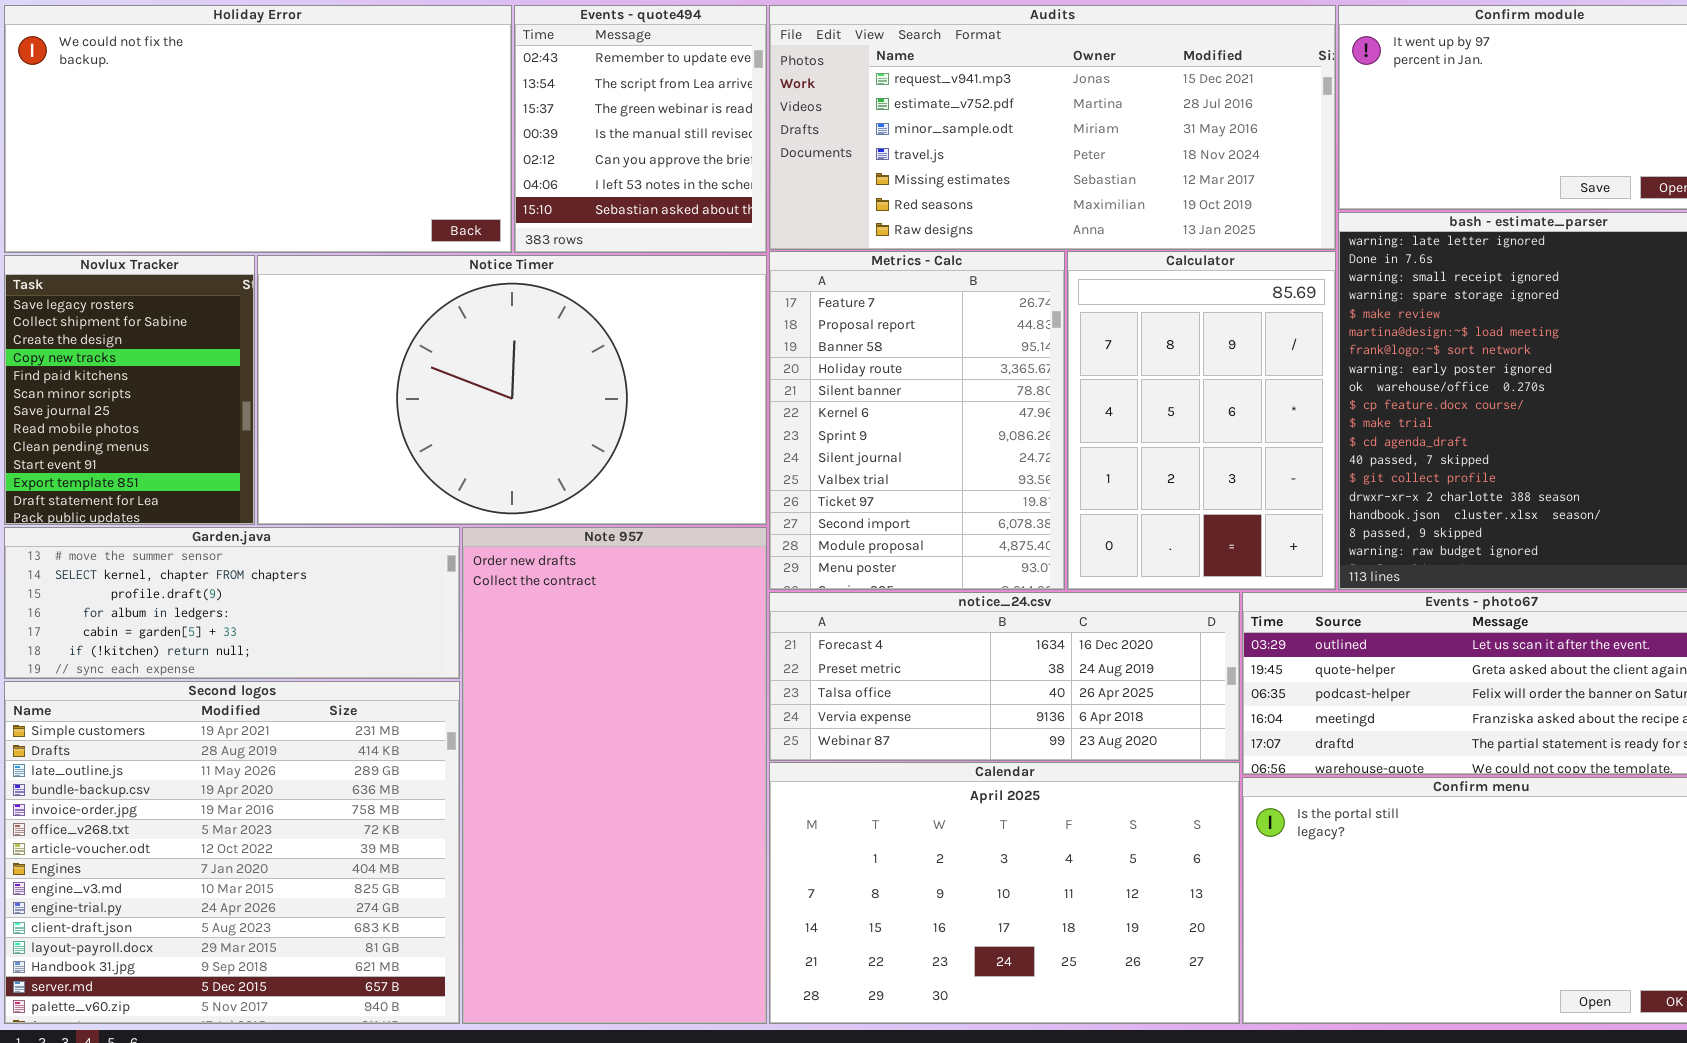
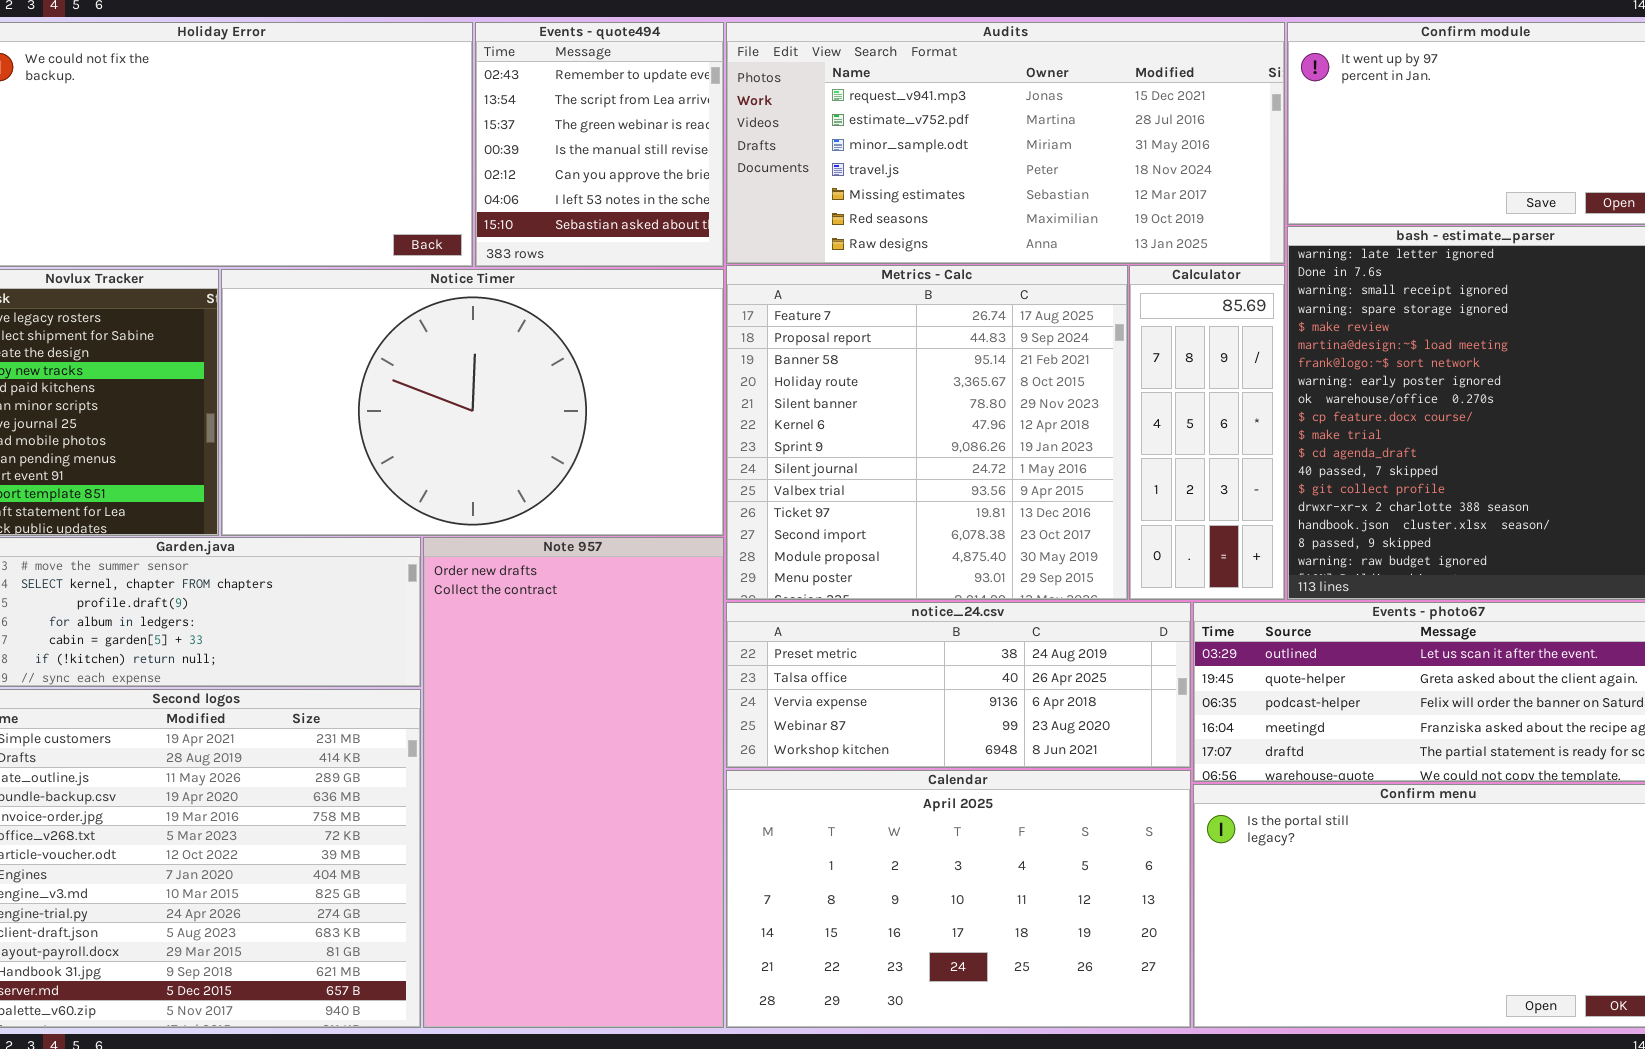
Metrics - Calc: [769,251,1065,590] -> [726,265,1128,600], resized
Calculator: [1067,251,1336,590] -> [1129,265,1285,600], resized
notice_24.csv: [769,592,1240,761] -> [726,602,1191,768], scrolled down 1 row

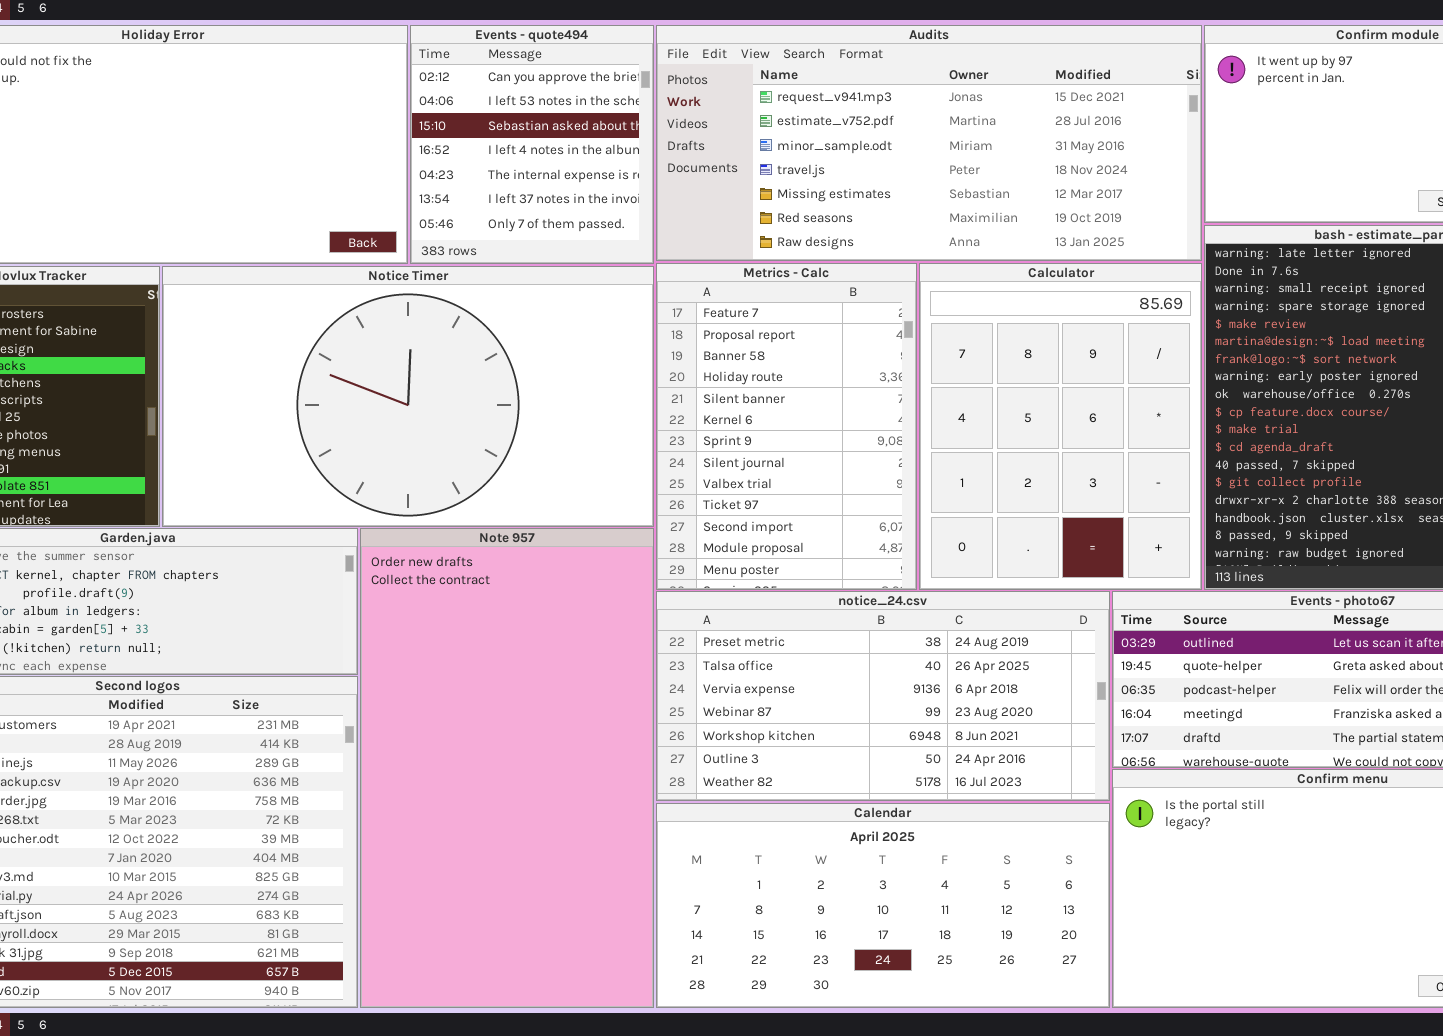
Events - quote494: [475,22,724,267] -> [410,25,654,264], scrolled down 4 rows
Metrics - Calc: [726,265,1128,600] -> [656,263,917,590], resized
Calculator: [1129,265,1285,600] -> [919,263,1202,590], resized
notice_24.csv: [726,602,1191,768] -> [656,591,1110,801], resized
Calendar: [726,770,1191,1028] -> [656,803,1110,1008], resized

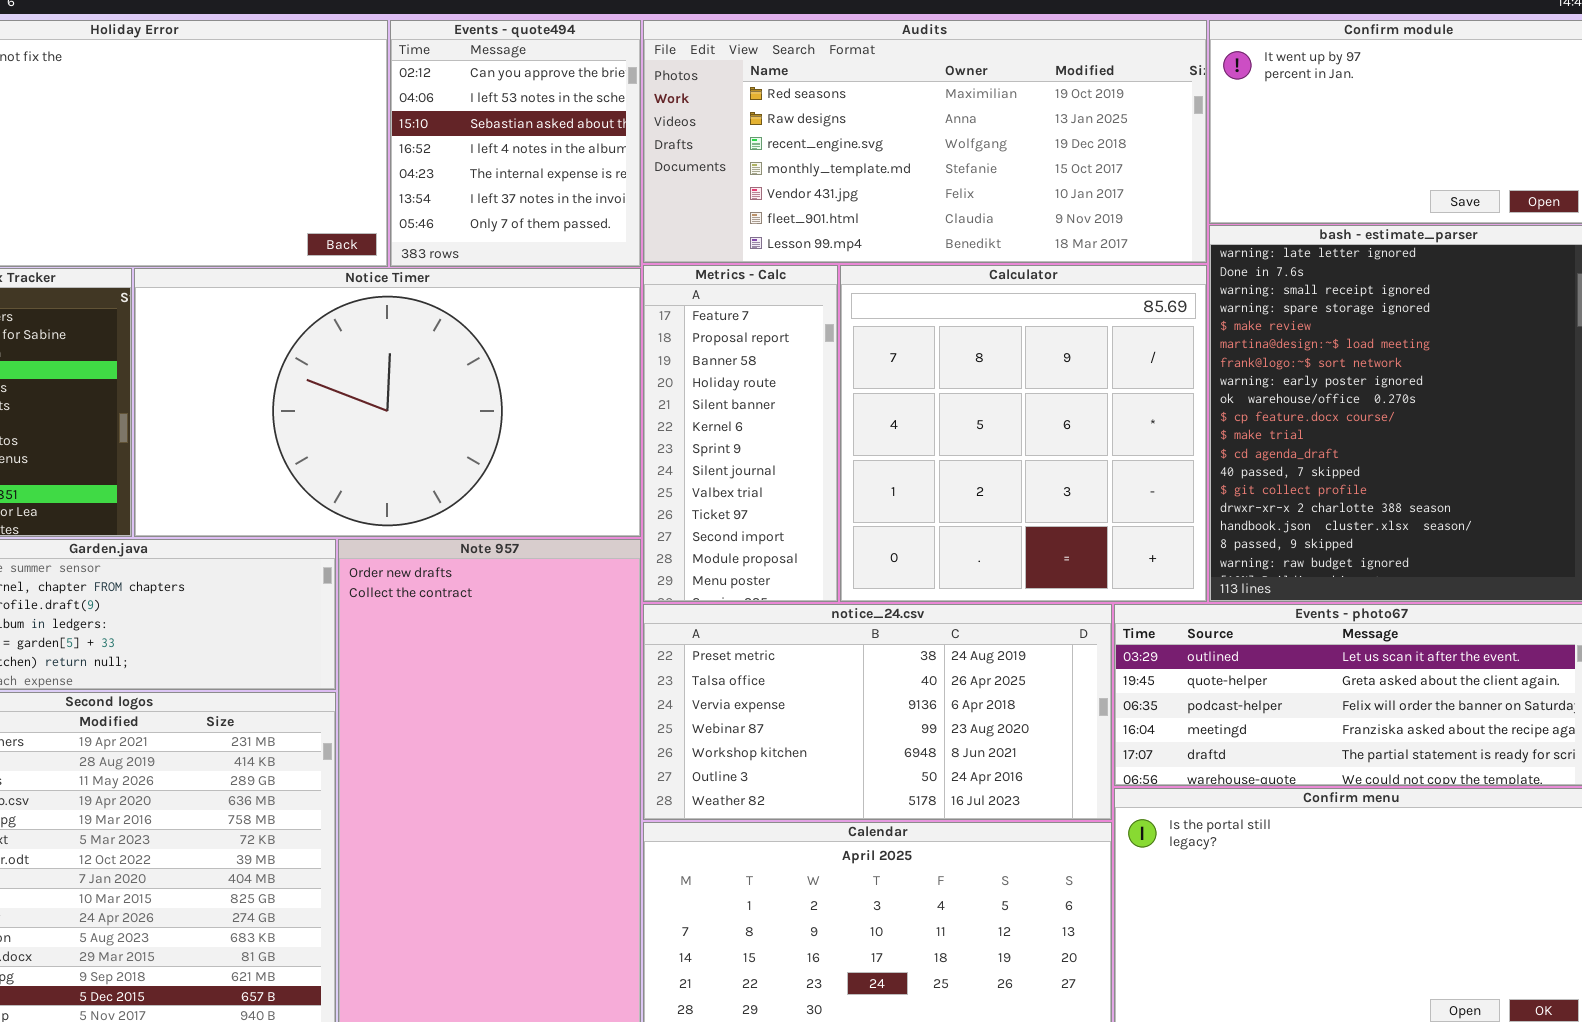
Audits: [656,25,1202,261] -> [643,20,1207,263], scrolled down 5 rows
Metrics - Calc: [656,263,917,590] -> [643,265,838,602], resized
Calculator: [919,263,1202,590] -> [840,265,1207,602], resized

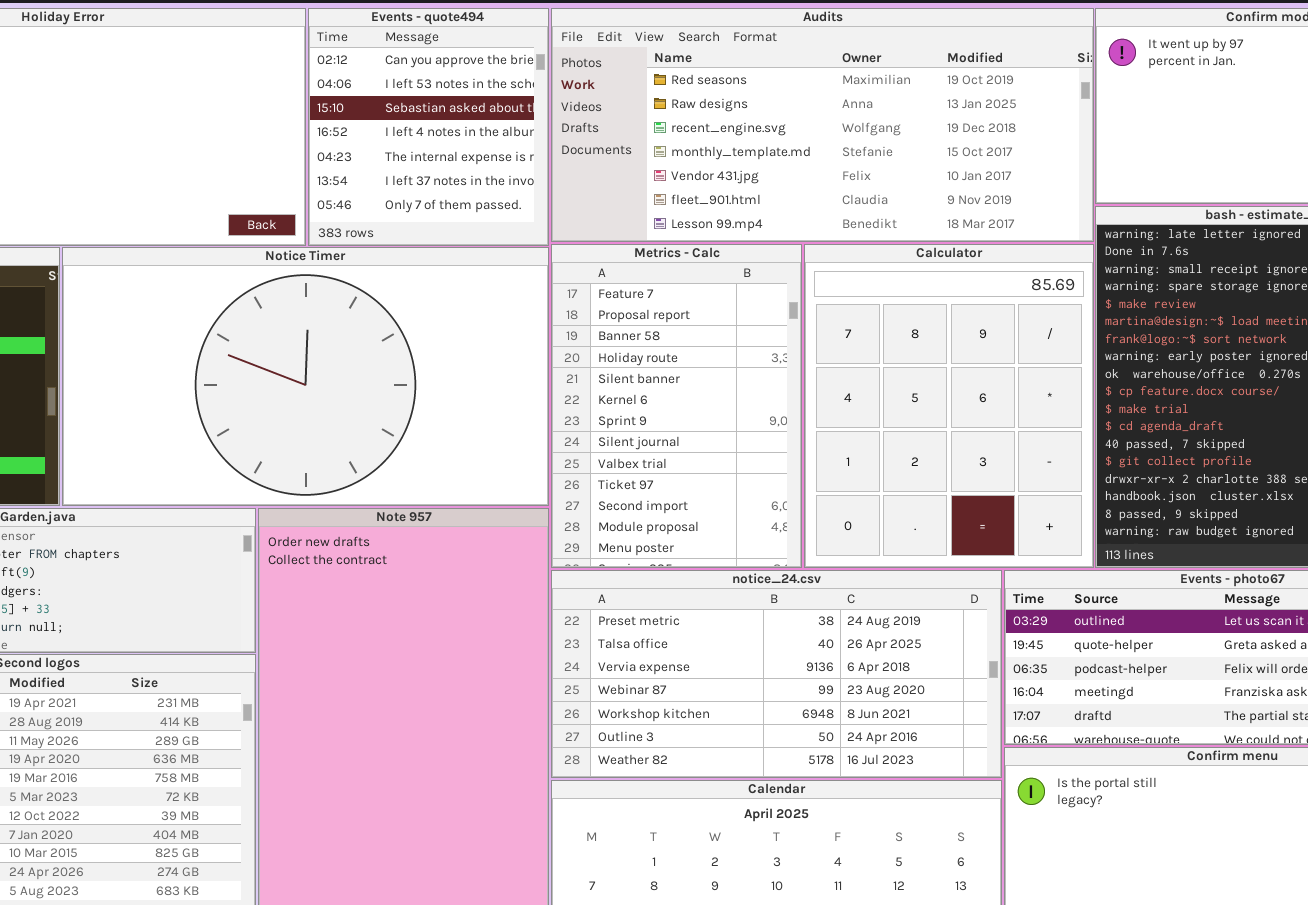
Metrics - Calc: [643,265,838,602] -> [551,244,802,568], resized
Calculator: [840,265,1207,602] -> [804,244,1094,568], resized

